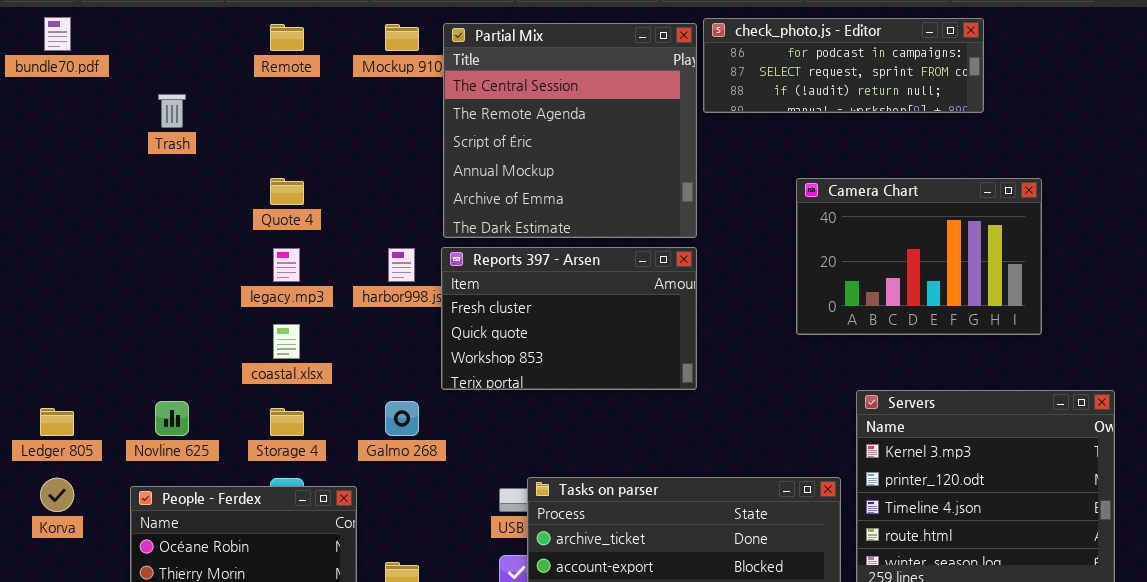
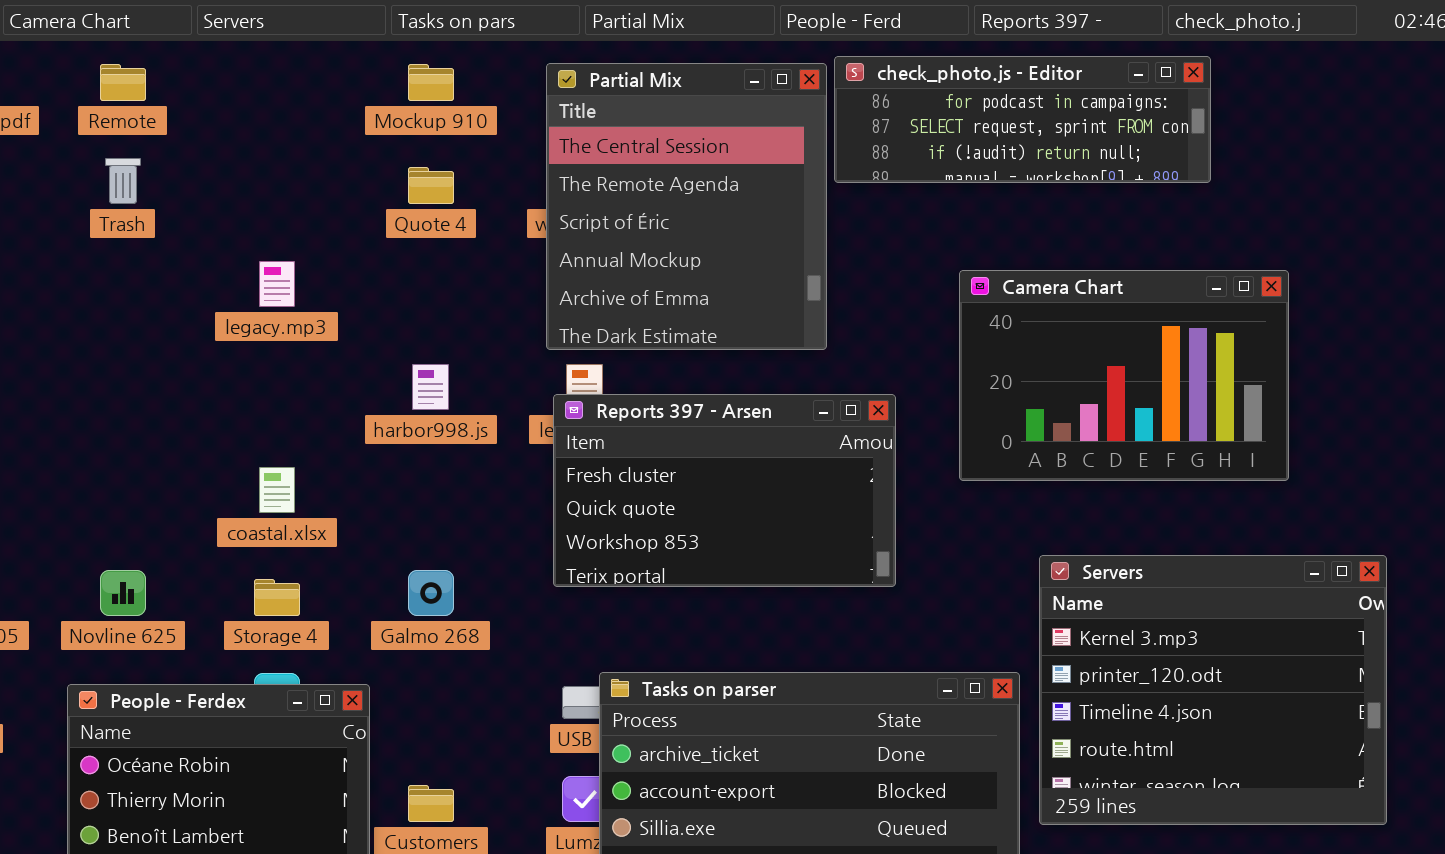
Partial Mix: [443,23,697,238] -> [546,63,827,350], resized
Remote: [270,24,304,51] -> [100,64,146,101], moved
Quote 4: [270,178,304,205] -> [408,167,454,204], moved
Reports 397 - Arsen: [441,247,697,390] -> [553,394,896,587], moved
legacy.mp3: [273,248,300,282] -> [259,261,295,307], moved

